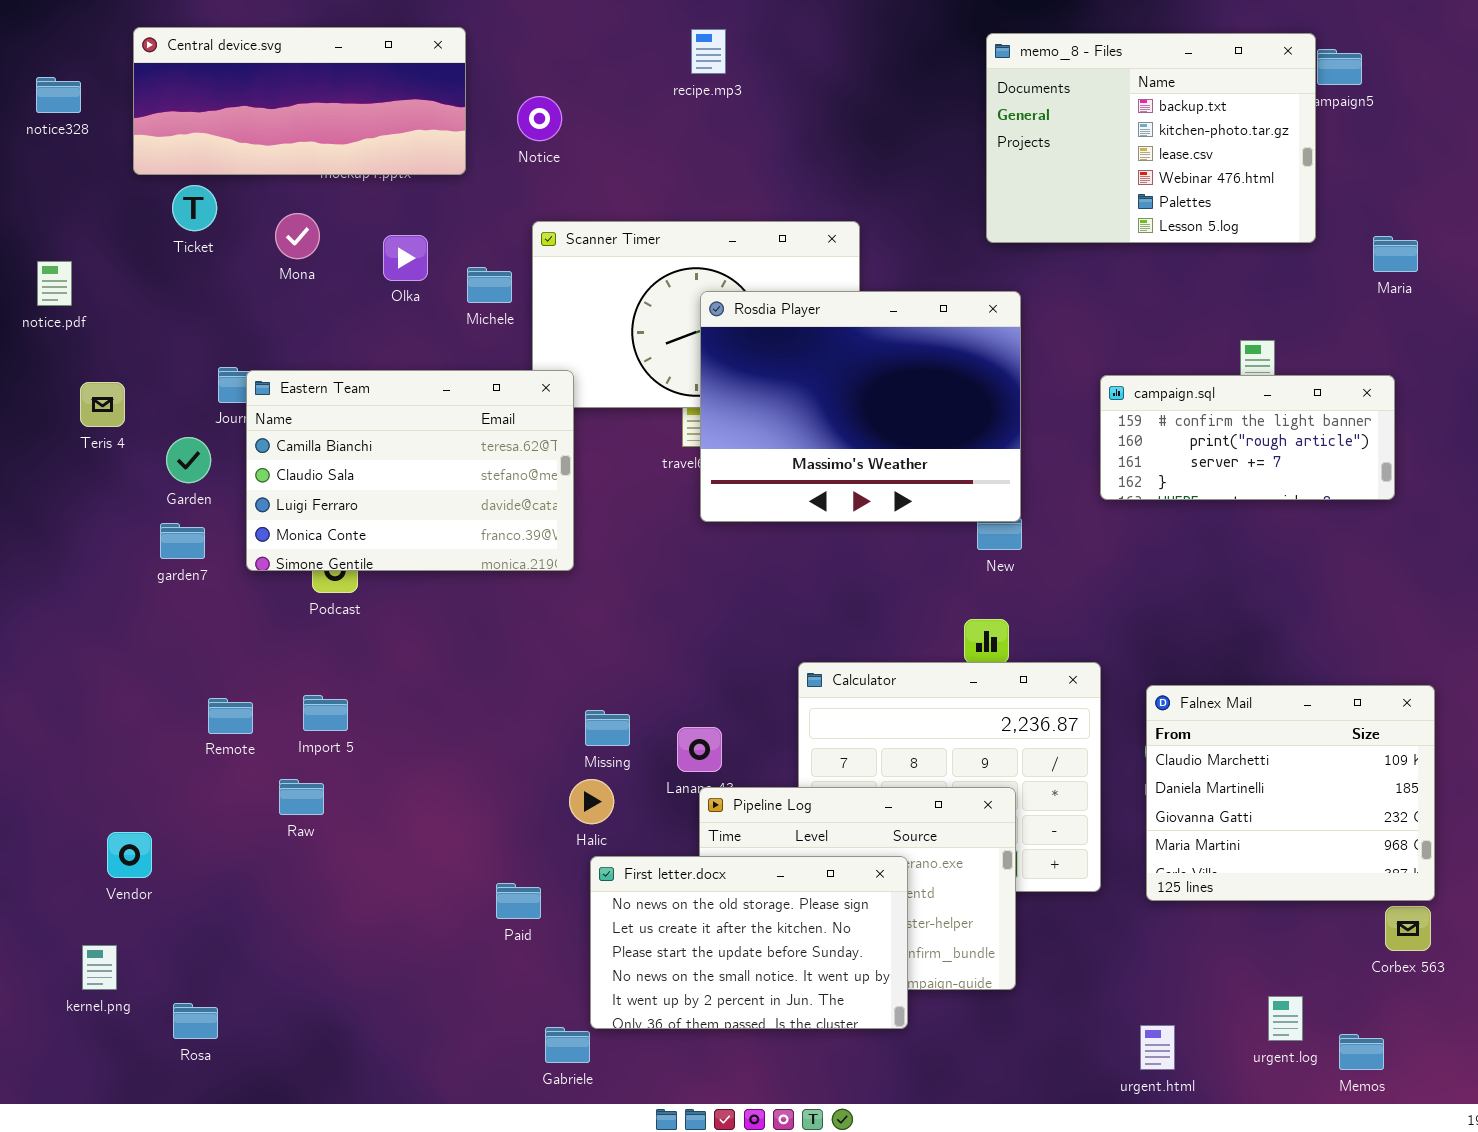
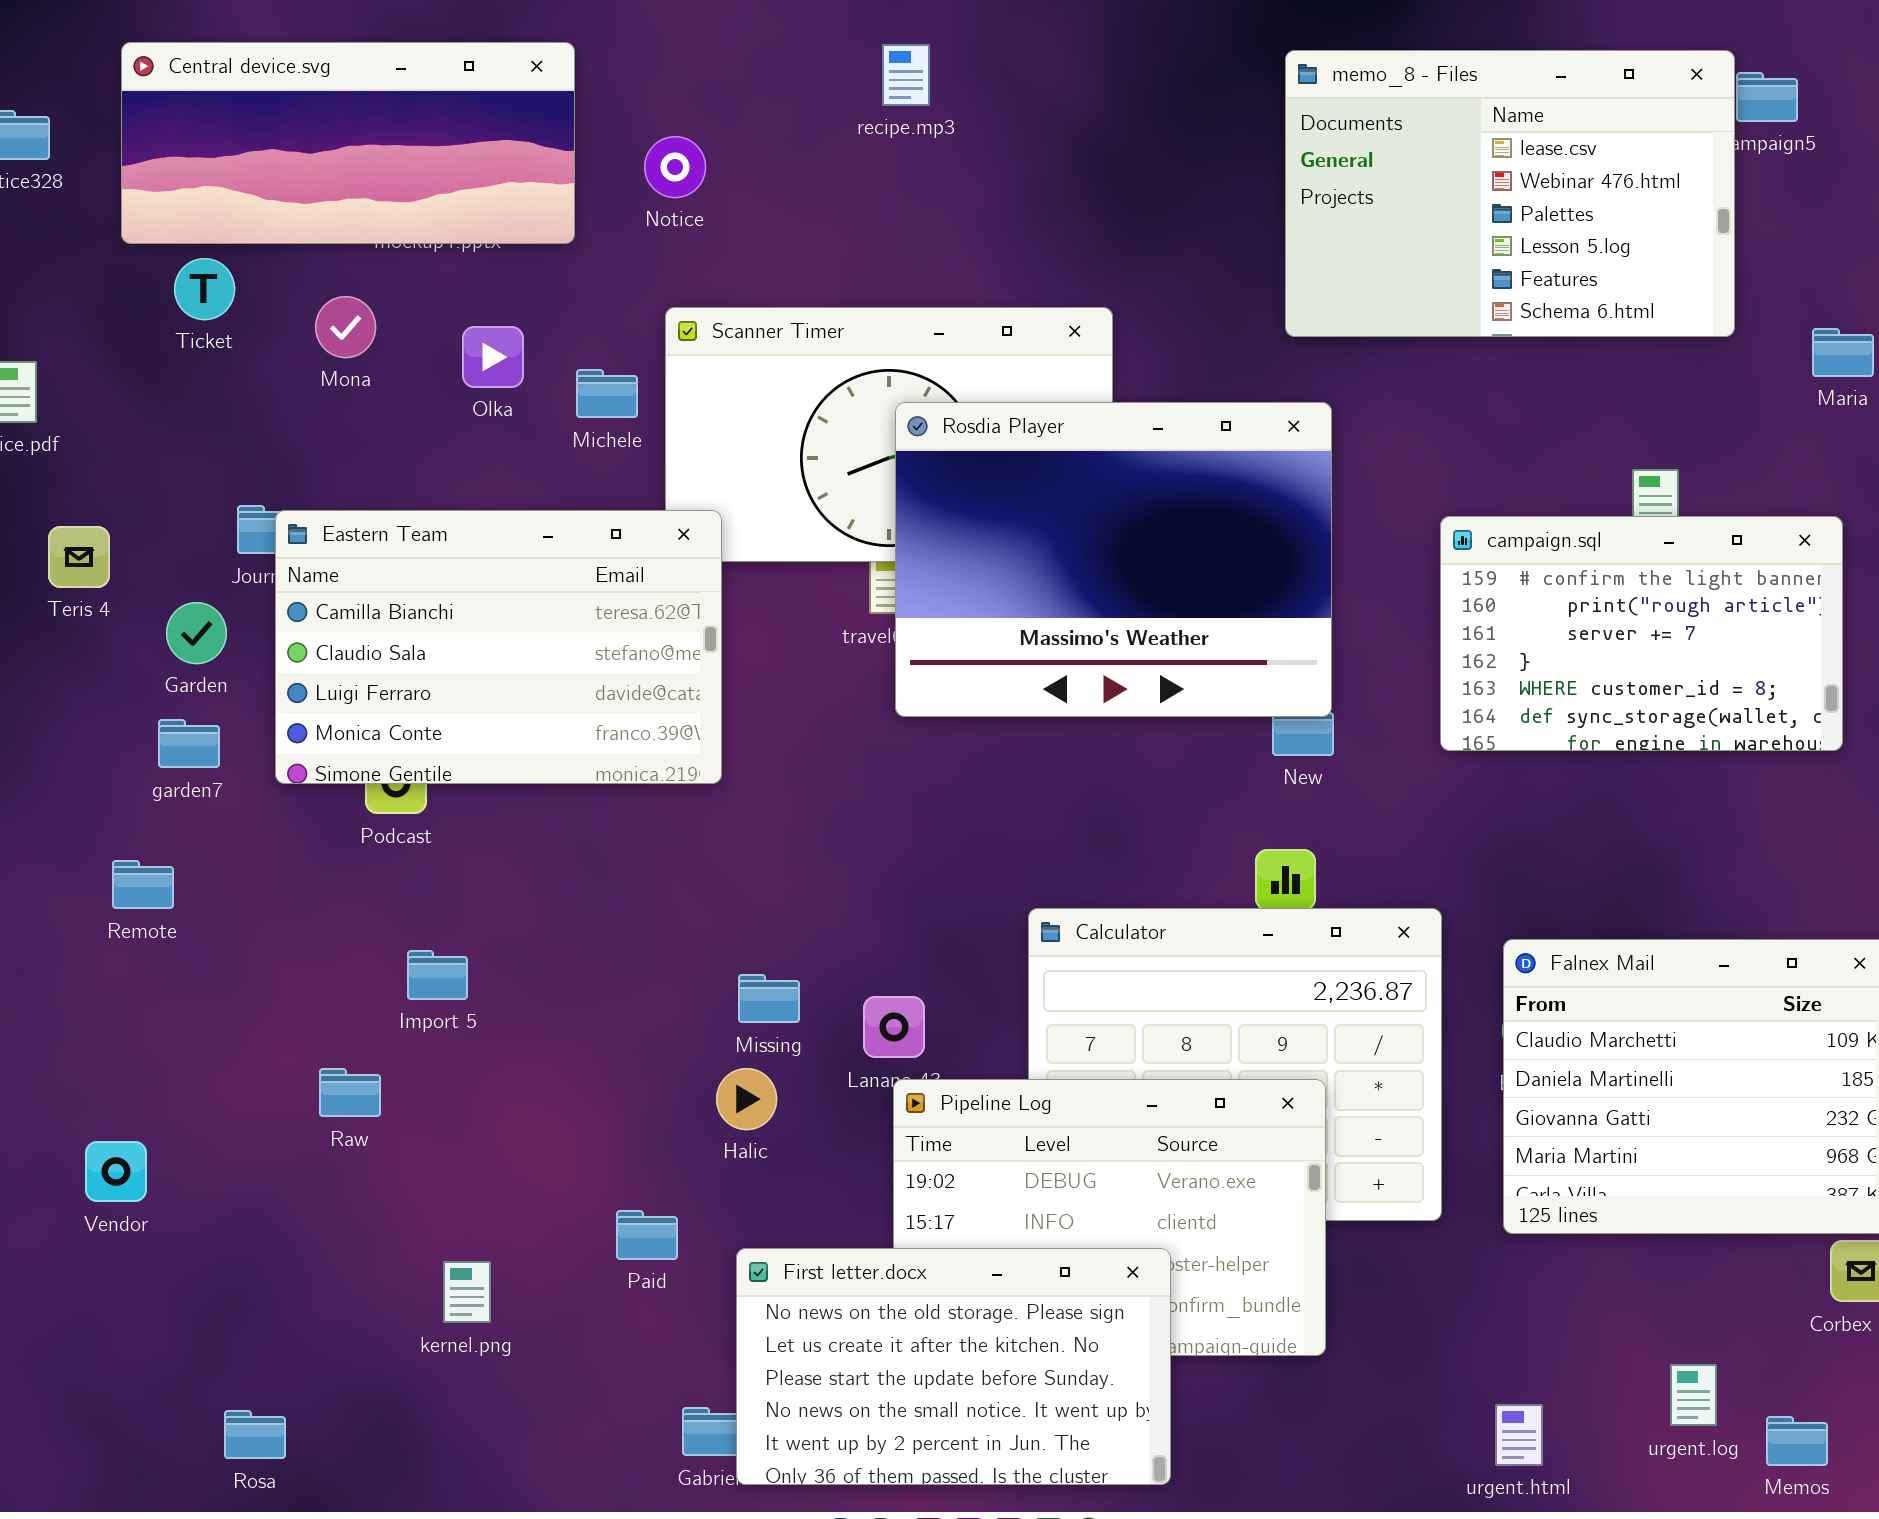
memo_8 - Files: [986,33,1316,243] -> [1285,50,1735,337], scrolled down 2 rows
campaign.sql: [1100,375,1395,500] -> [1440,516,1843,751], resized
Import 5: [303,695,348,731] -> [407,950,468,1000], moved
Remote: [208,698,253,734] -> [112,860,174,909], moved
First letter.docx: [590,856,908,1029] -> [736,1248,1171,1485], moved
kernel.png: [82,945,117,990] -> [443,1261,491,1323], moved
Rosa: [173,1003,218,1039] -> [224,1410,286,1459], moved

